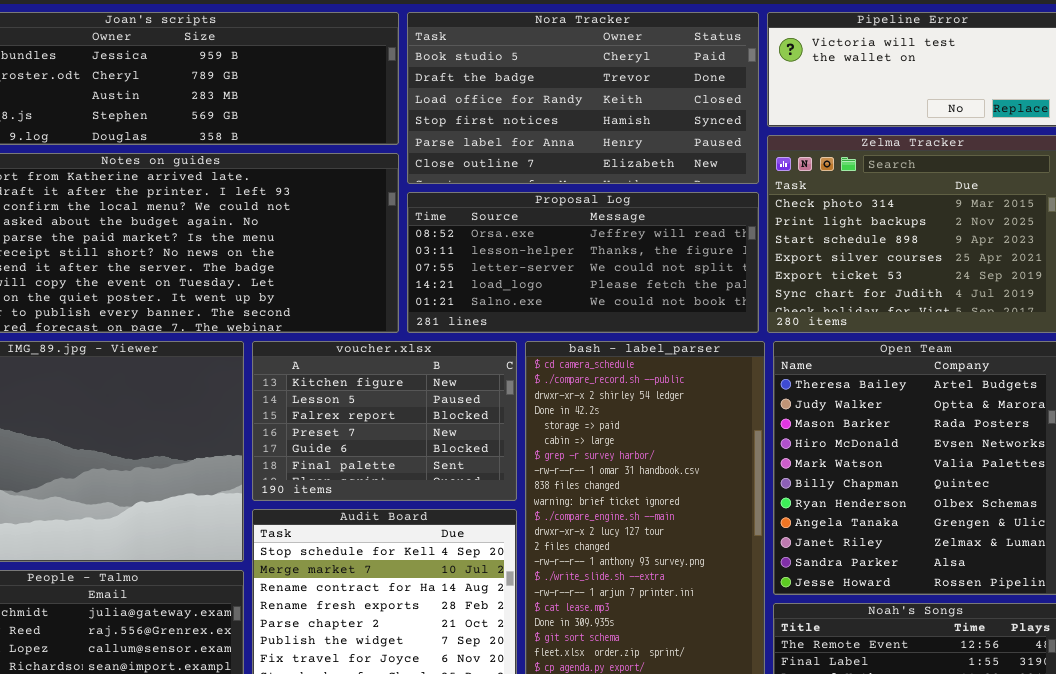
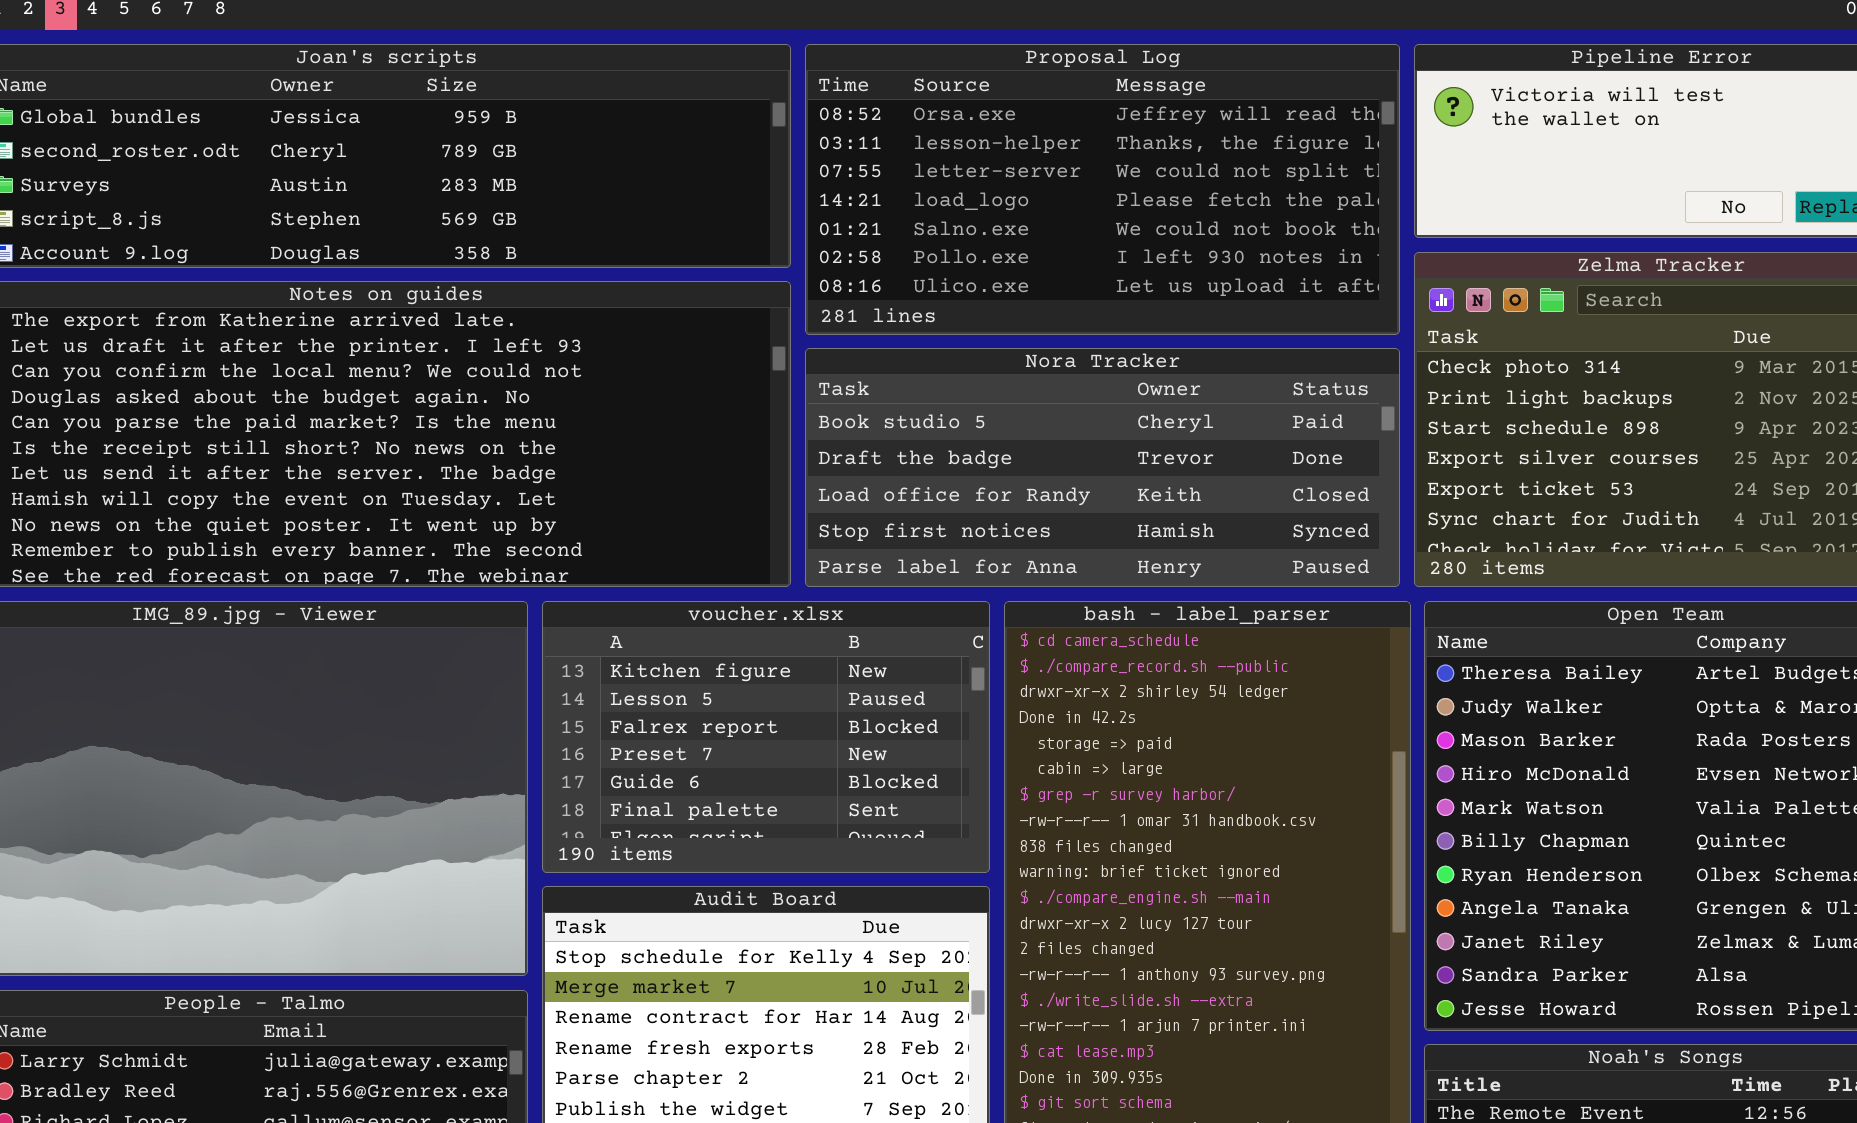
Nora Tracker: [407,12,759,184] -> [805,348,1400,587], moved, resized
Proposal Log: [407,192,759,333] -> [805,44,1400,335], moved, resized

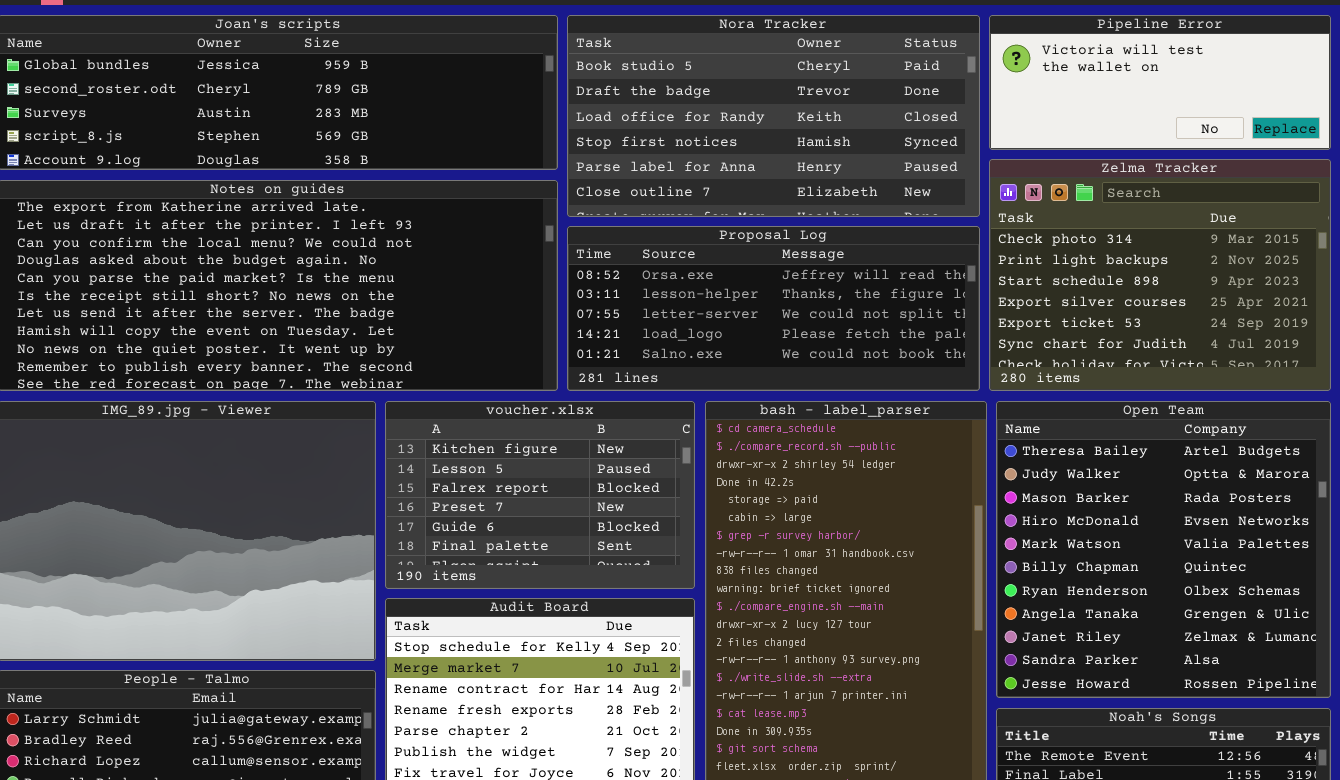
Proposal Log: [805,44,1400,335] -> [567,226,980,391], moved, resized
Nora Tracker: [805,348,1400,587] -> [567,15,980,217], moved, resized

